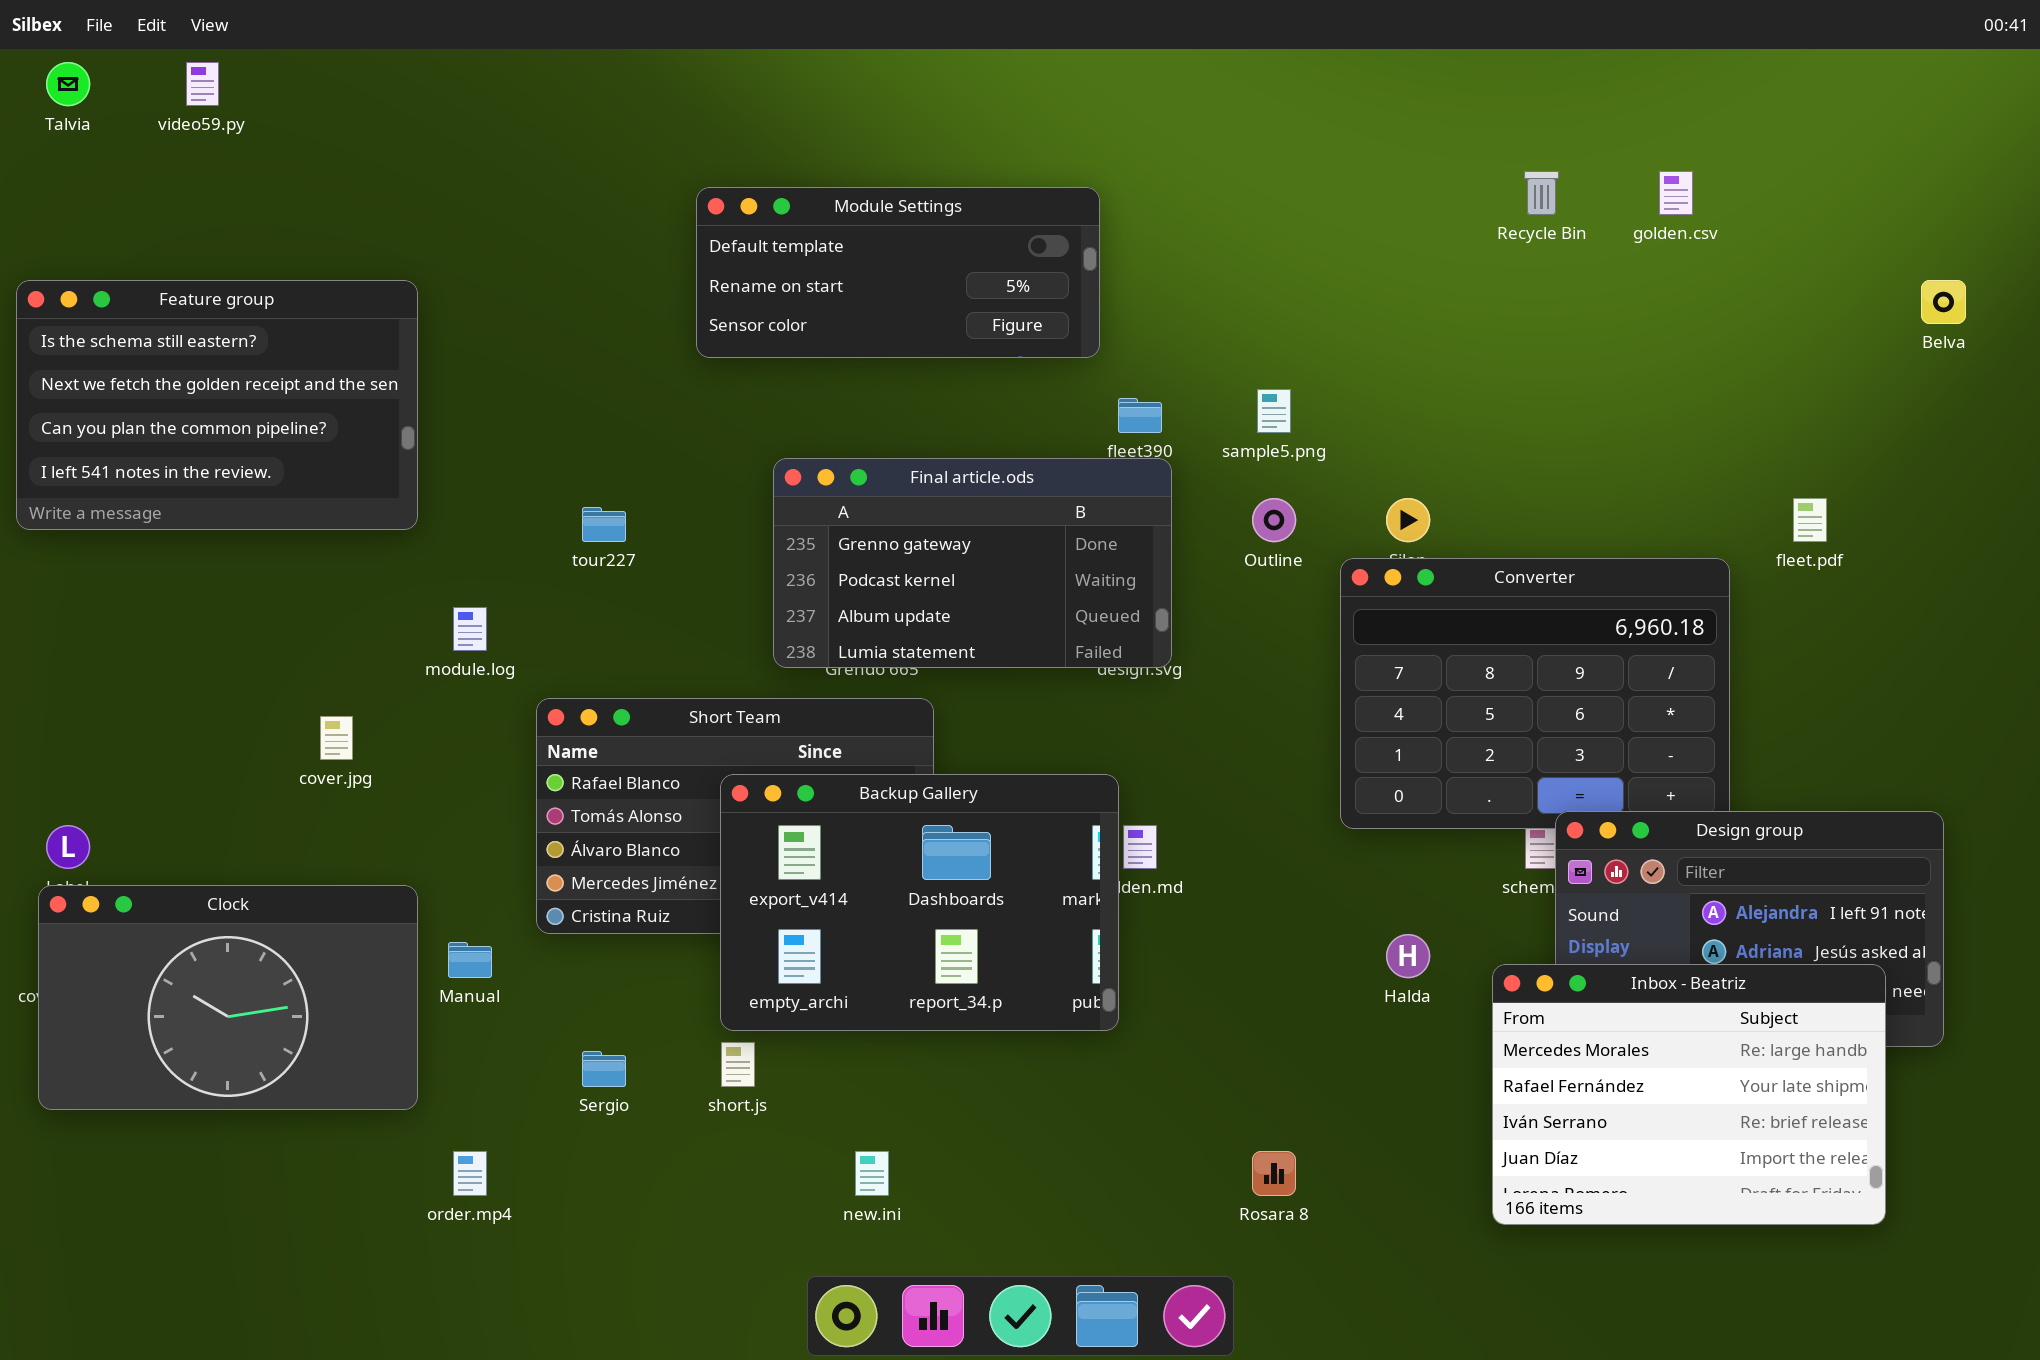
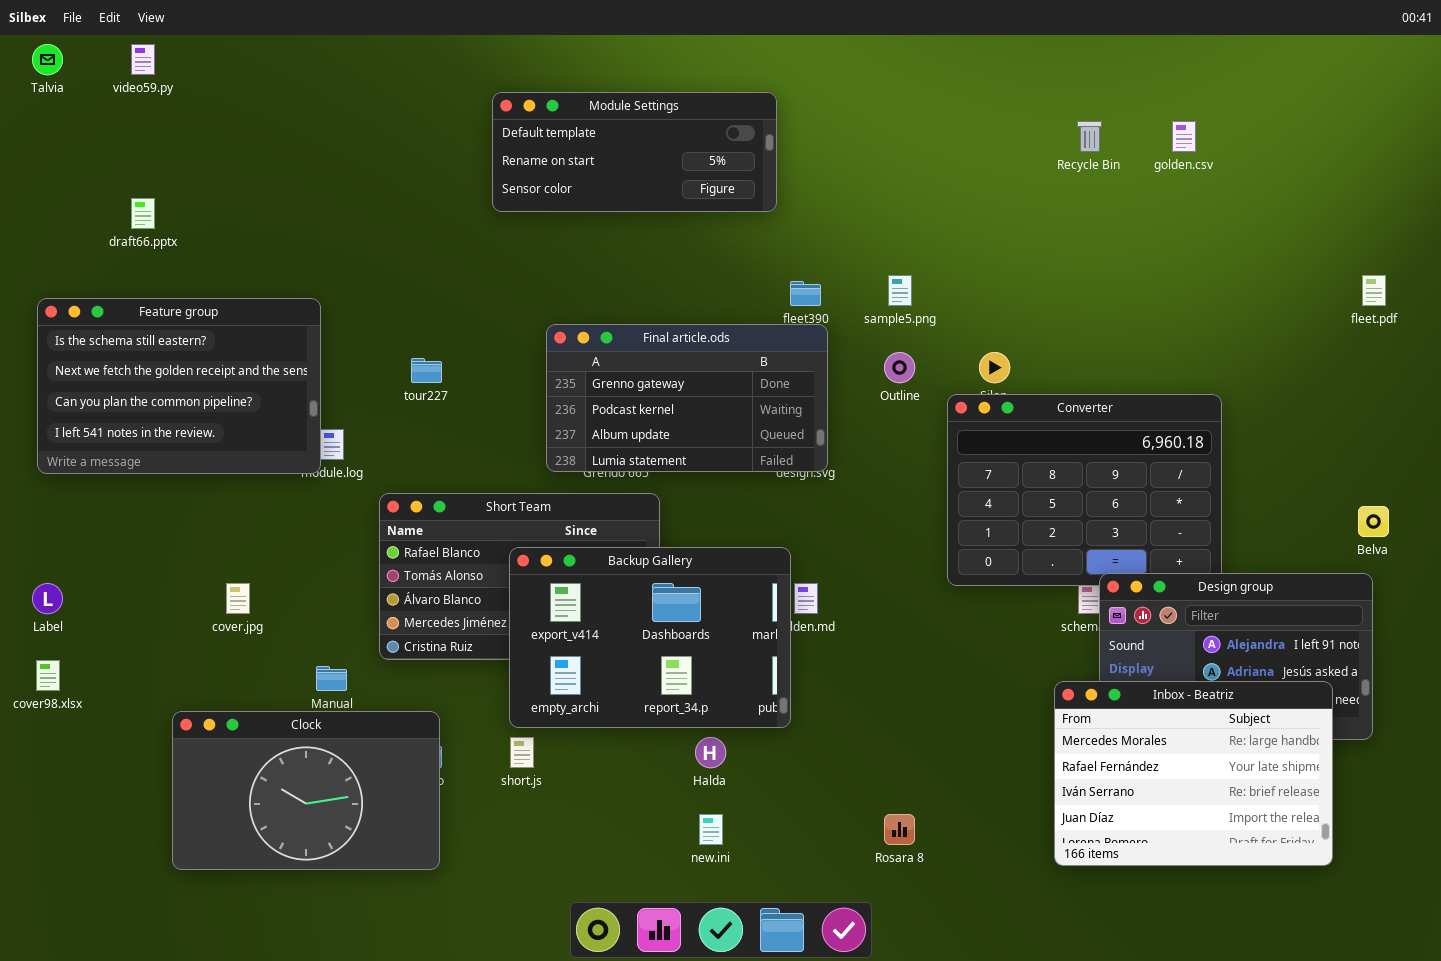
Module Settings: [696,187,1100,358] -> [492,92,777,212], moved
Feature group: [16,280,418,530] -> [37,298,321,474], moved
Belva: [1921,280,1966,324] -> [1358,506,1389,537], moved
fleet.pdf: [1793,498,1827,542] -> [1362,275,1386,306], moved
cover.jpg: [320,716,353,760] -> [226,583,250,614], moved
Clock: [38,885,418,1110] -> [172,711,440,870], moved
Halda: [1386,934,1430,978] -> [695,737,726,768], moved
new.ini: [855,1151,889,1196] -> [699,814,723,845], moved

